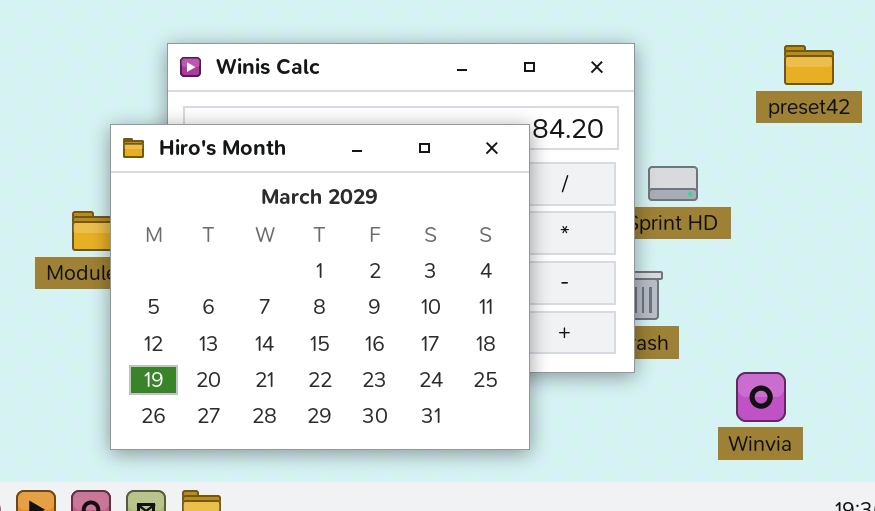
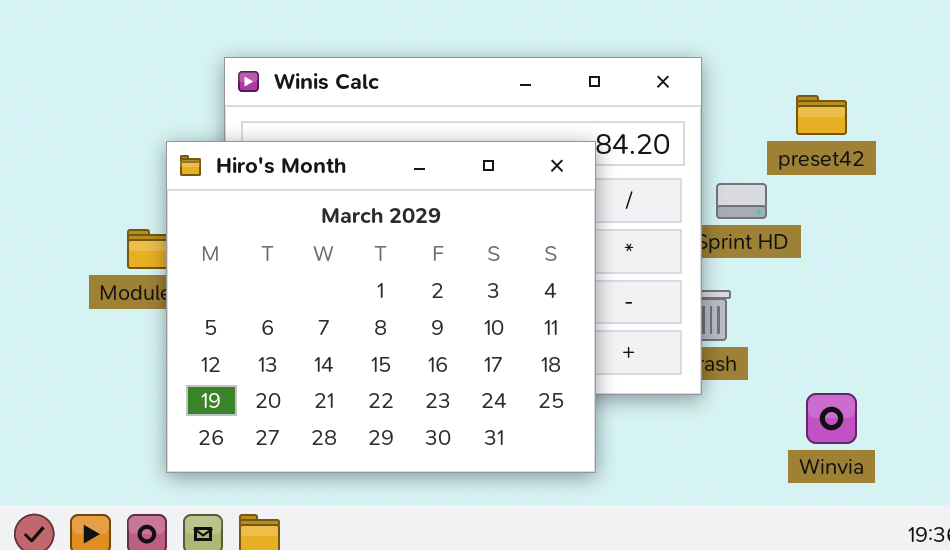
preset42: [784,45,834,85] -> [796,95,847,135], moved

